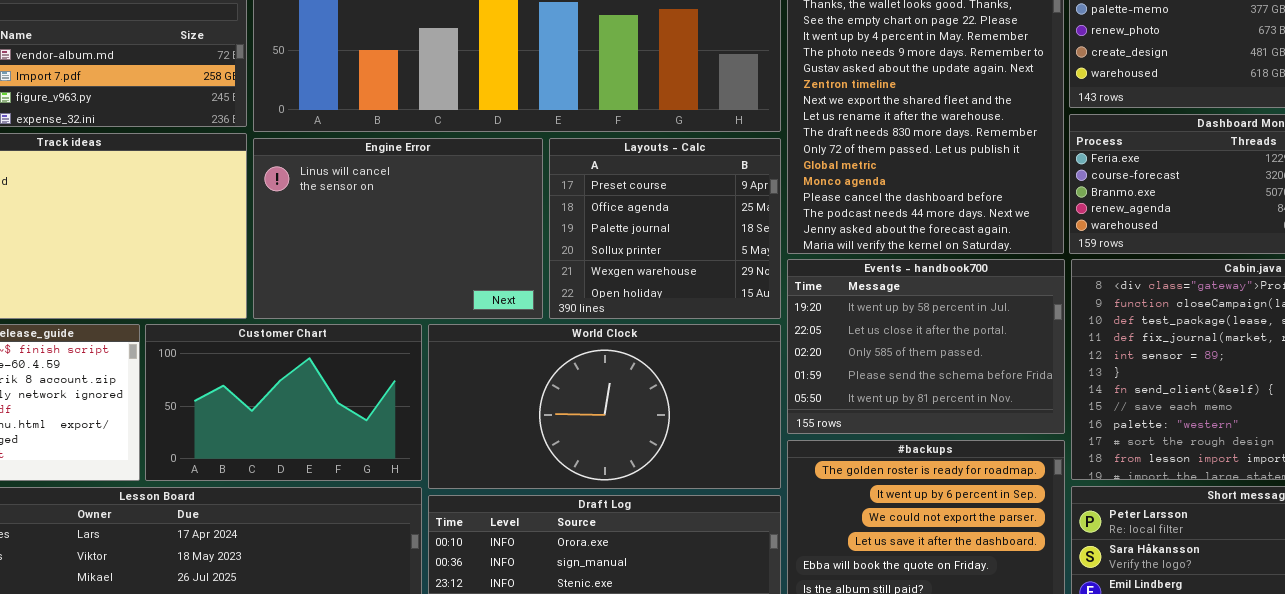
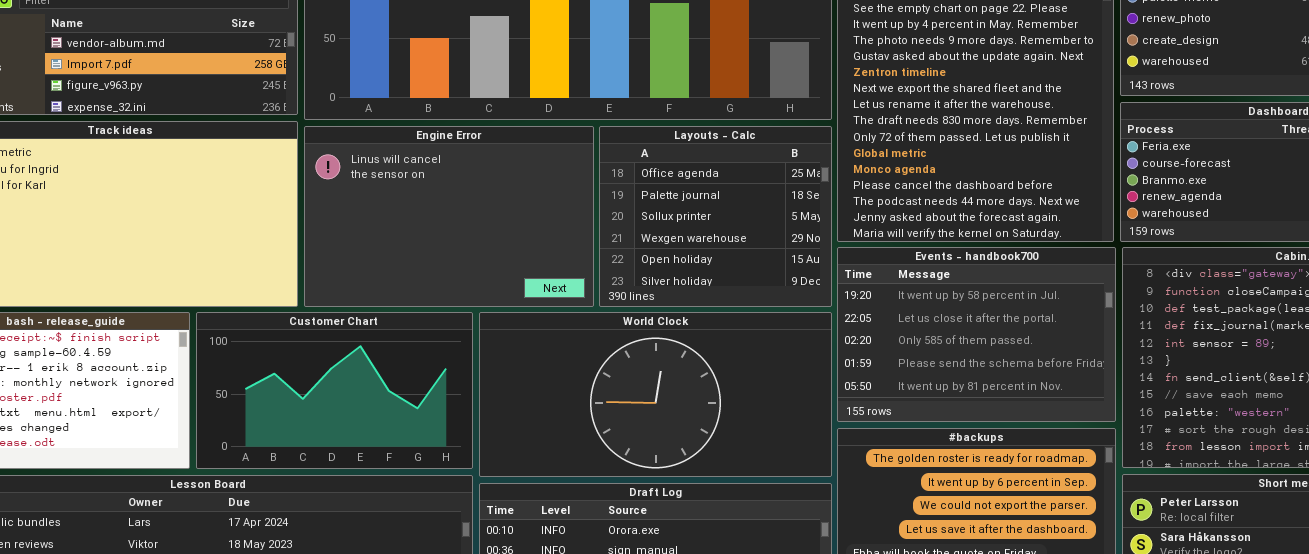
Layouts - Calc: [549,138,781,319] -> [599,126,832,307], scrolled down 1 row

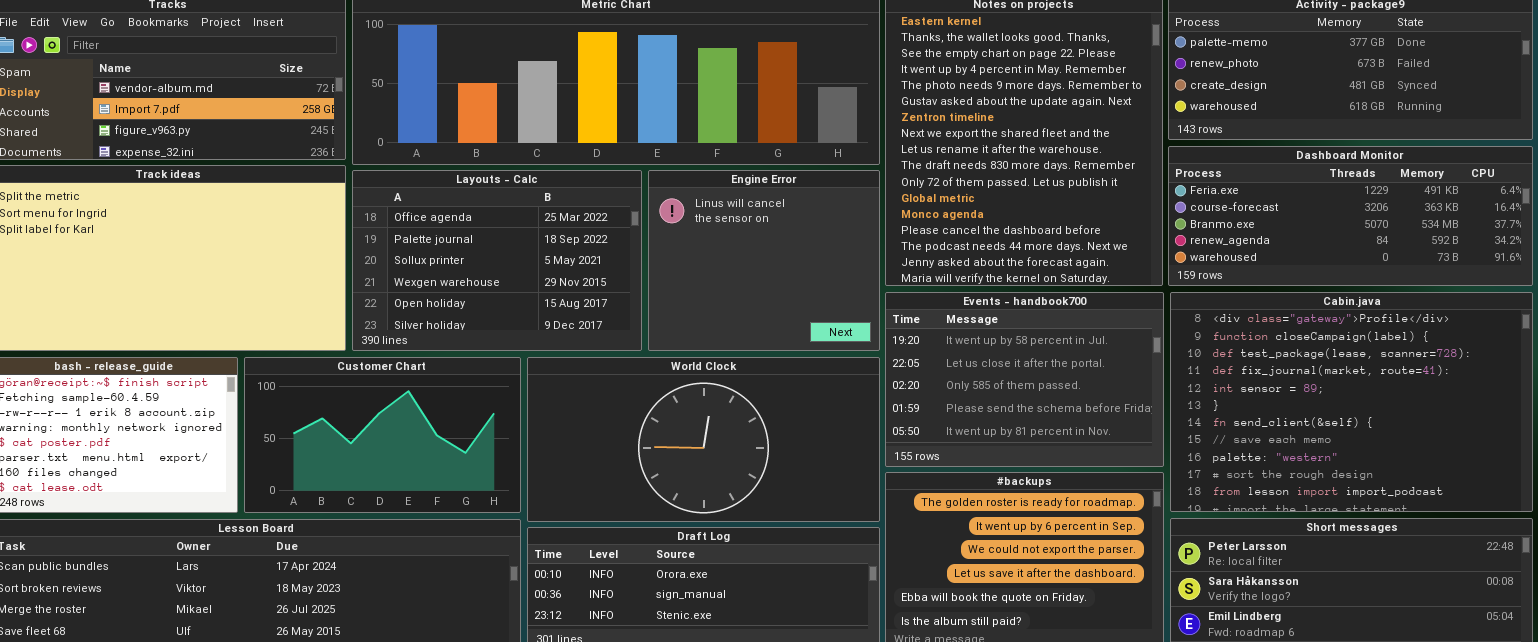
Engine Error: [304,126,594,307] -> [648,170,880,351], moved, resized
Layouts - Calc: [599,126,832,307] -> [352,170,642,351], moved, resized

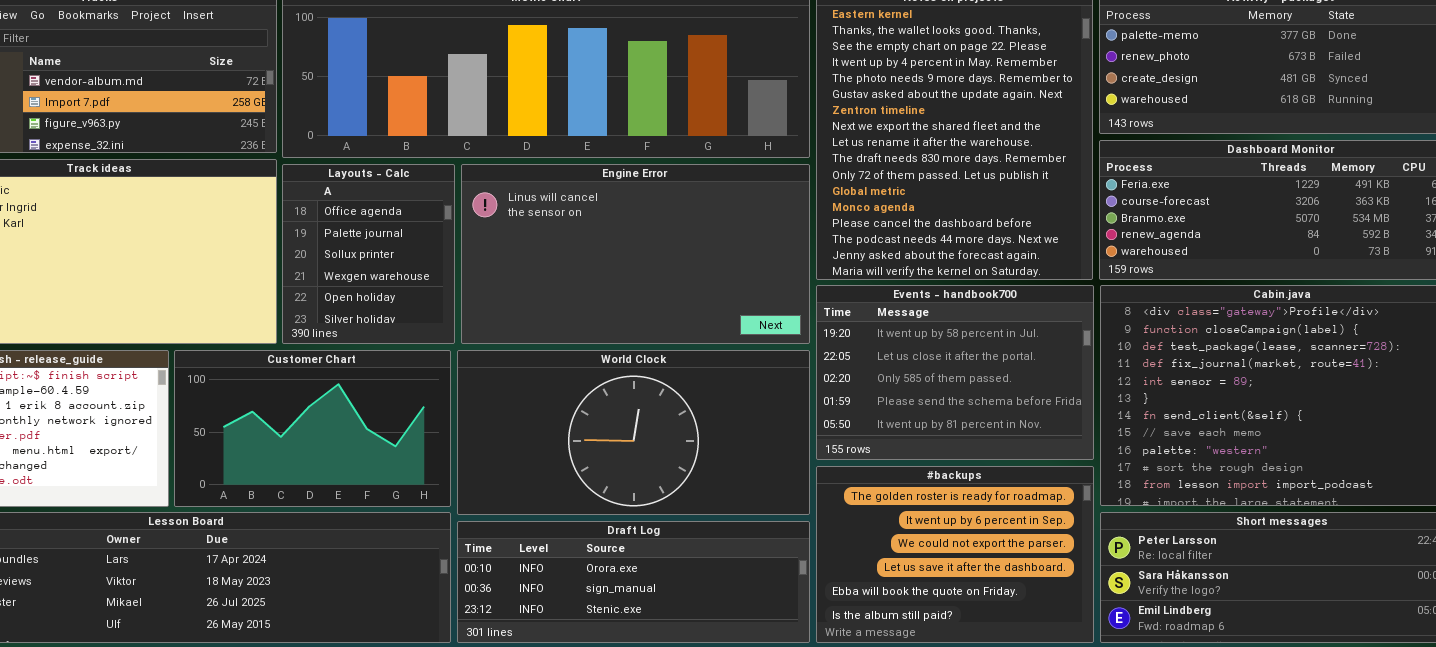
Layouts - Calc: [352,170,642,351] -> [282,164,455,344], resized
Engine Error: [648,170,880,351] -> [461,164,810,344], resized

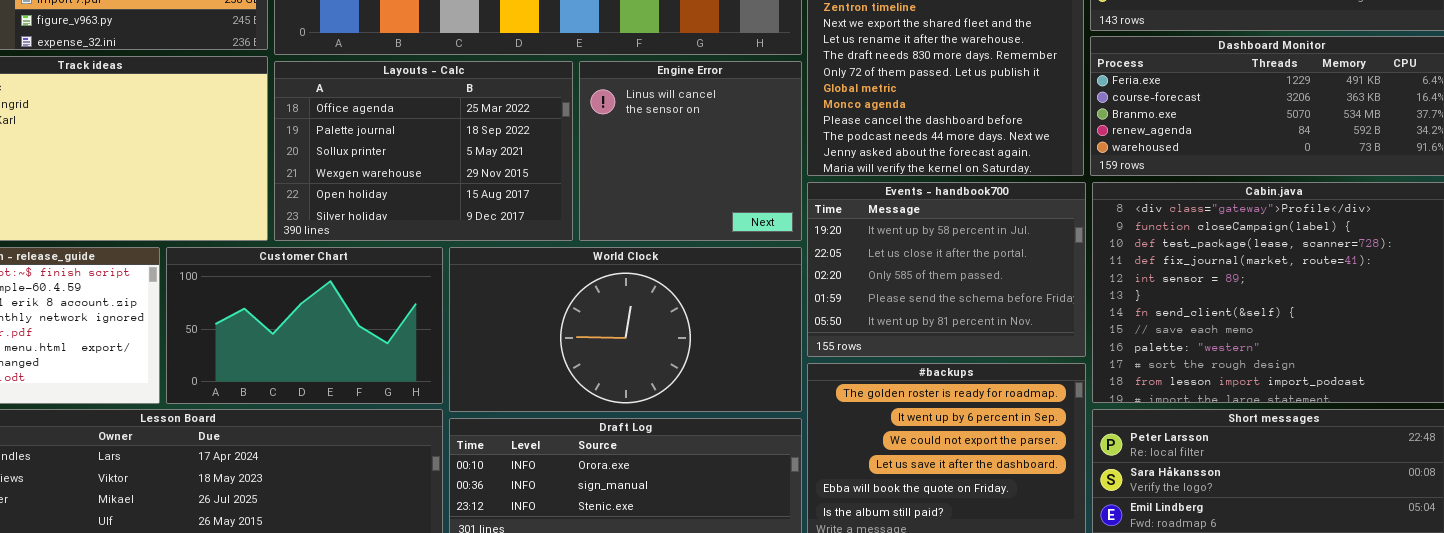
Layouts - Calc: [282,164,455,344] -> [274,61,573,241], resized
Engine Error: [461,164,810,344] -> [579,61,802,241], resized

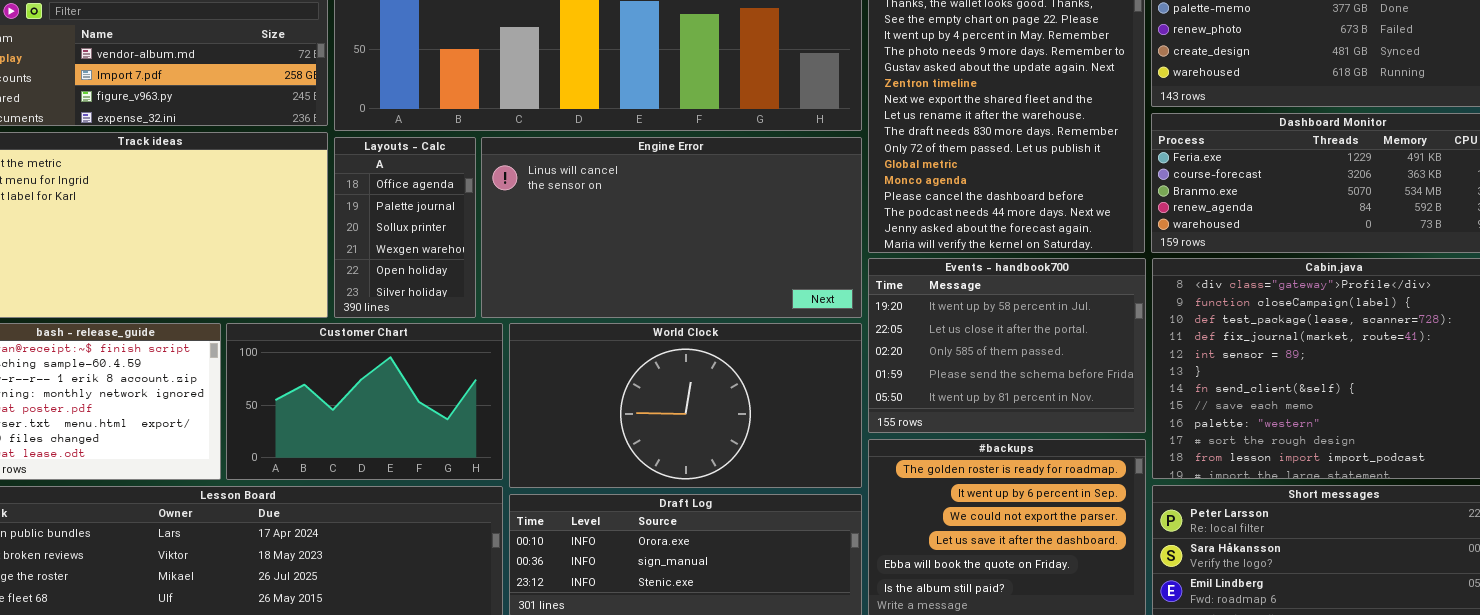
Layouts - Calc: [274,61,573,241] -> [334,137,476,318], resized
Engine Error: [579,61,802,241] -> [481,137,862,318], resized

